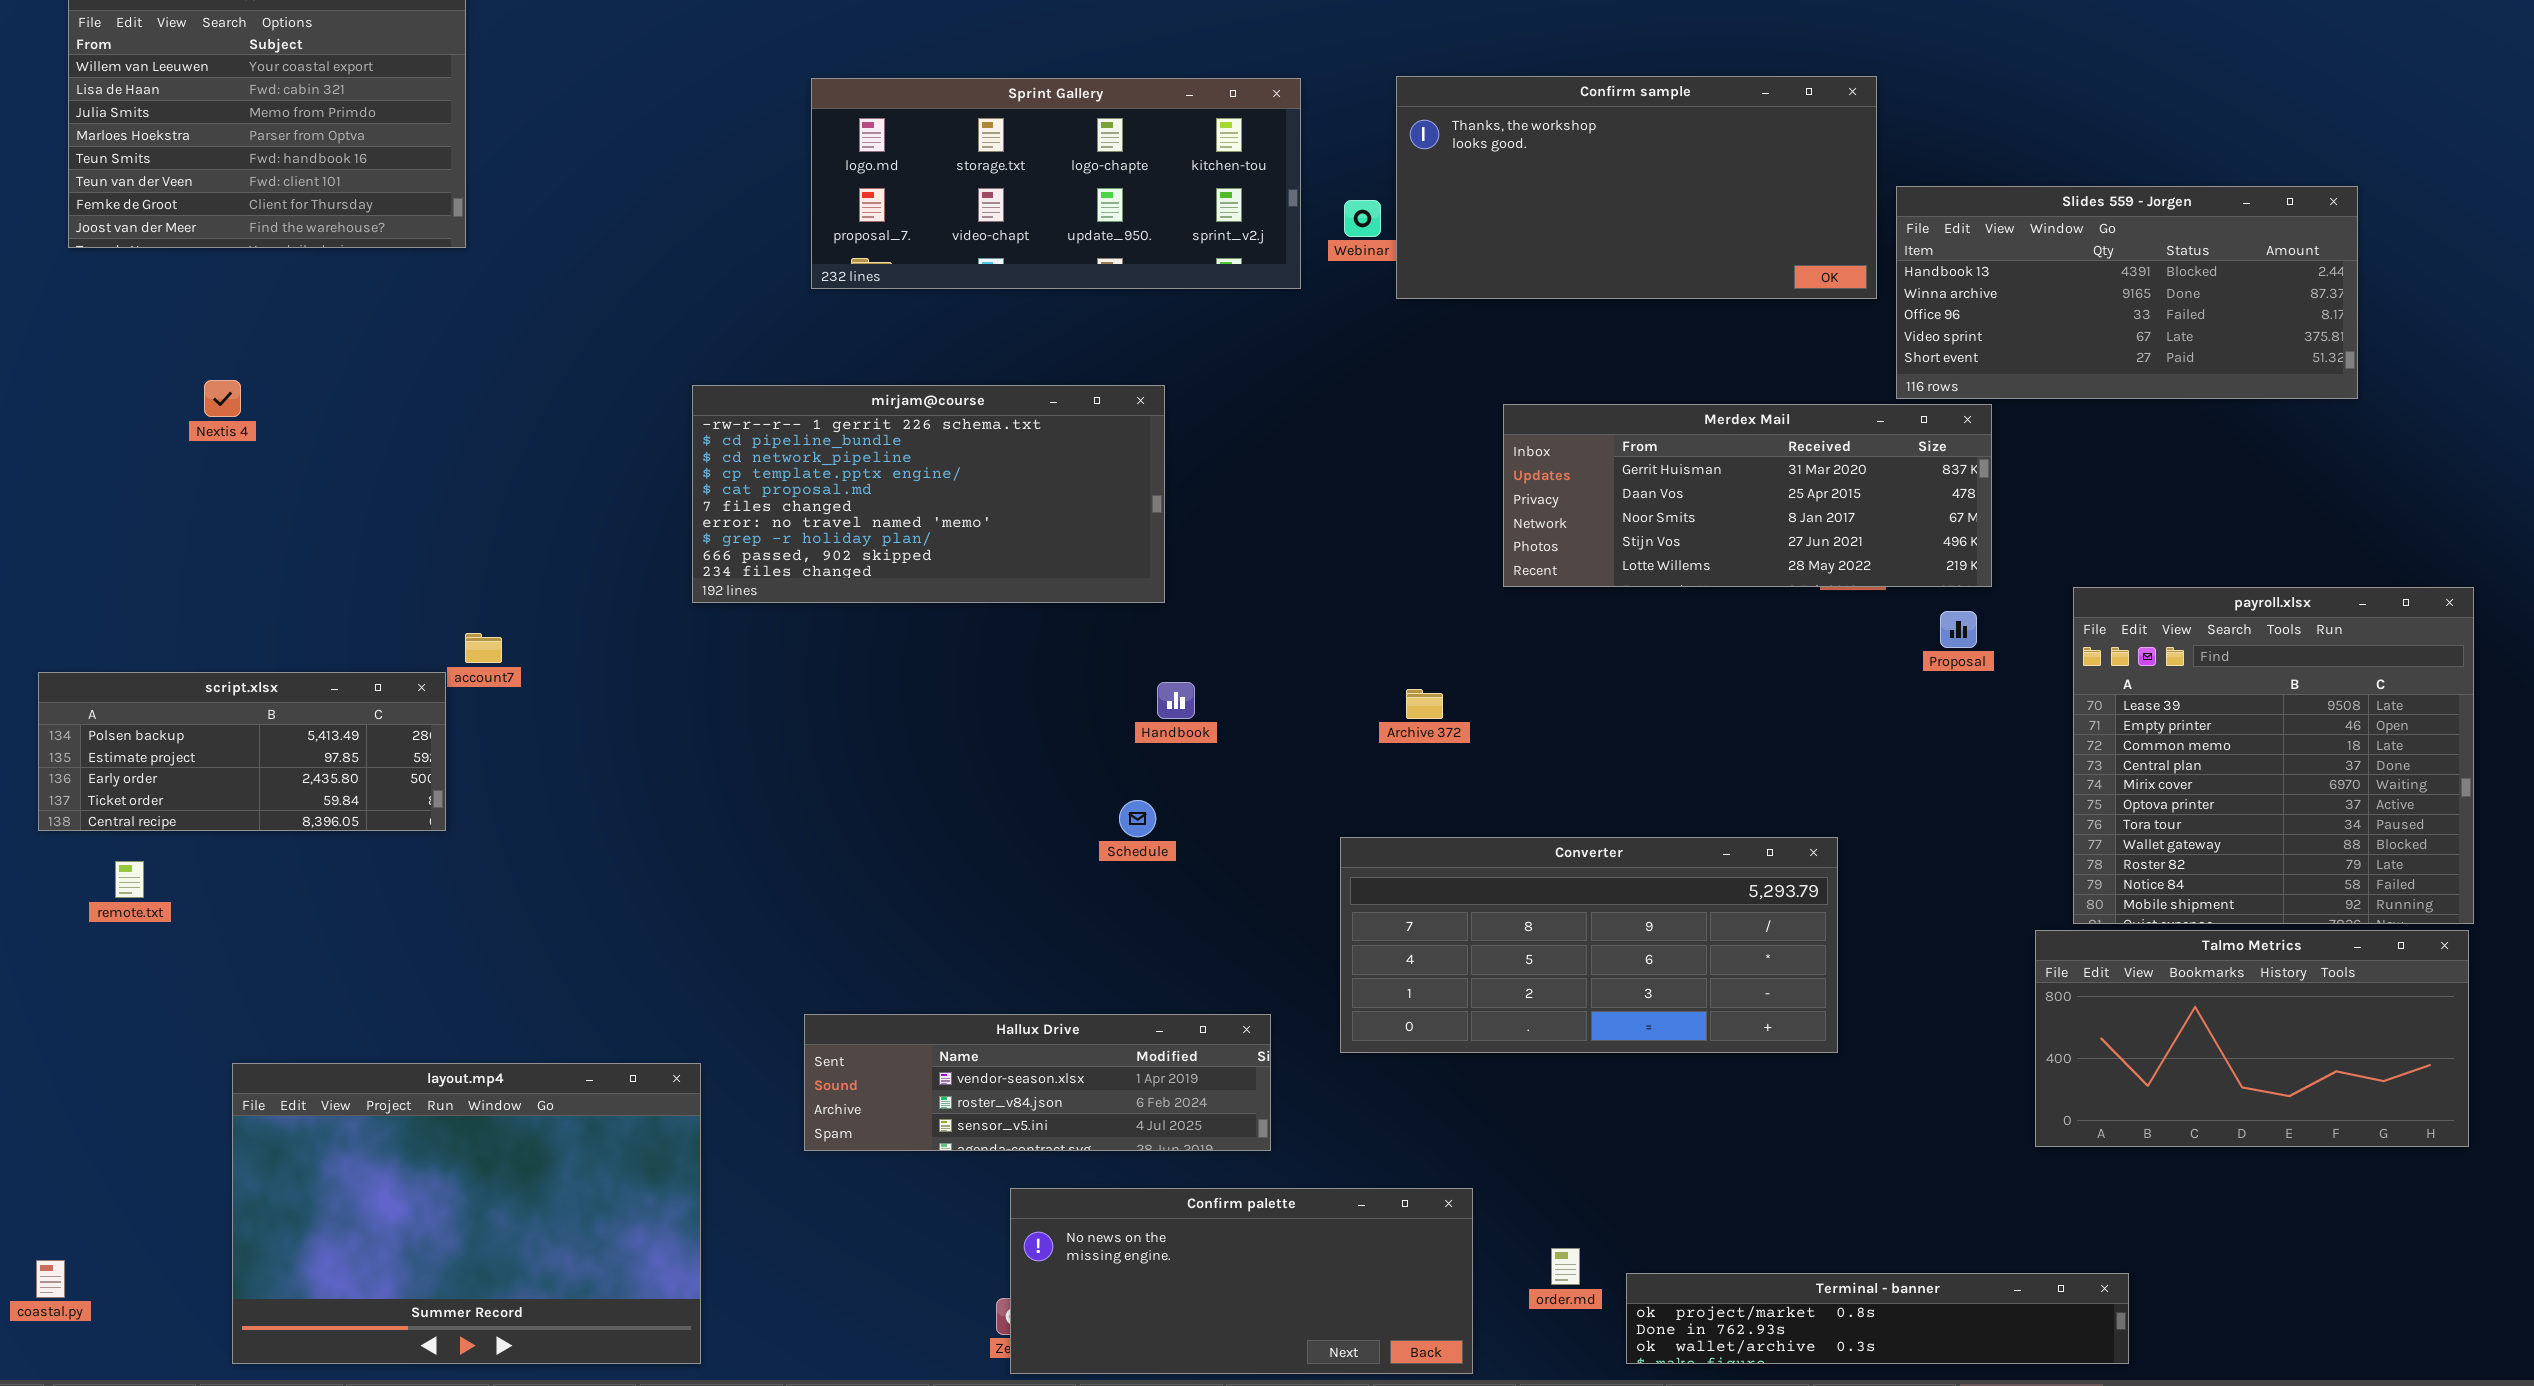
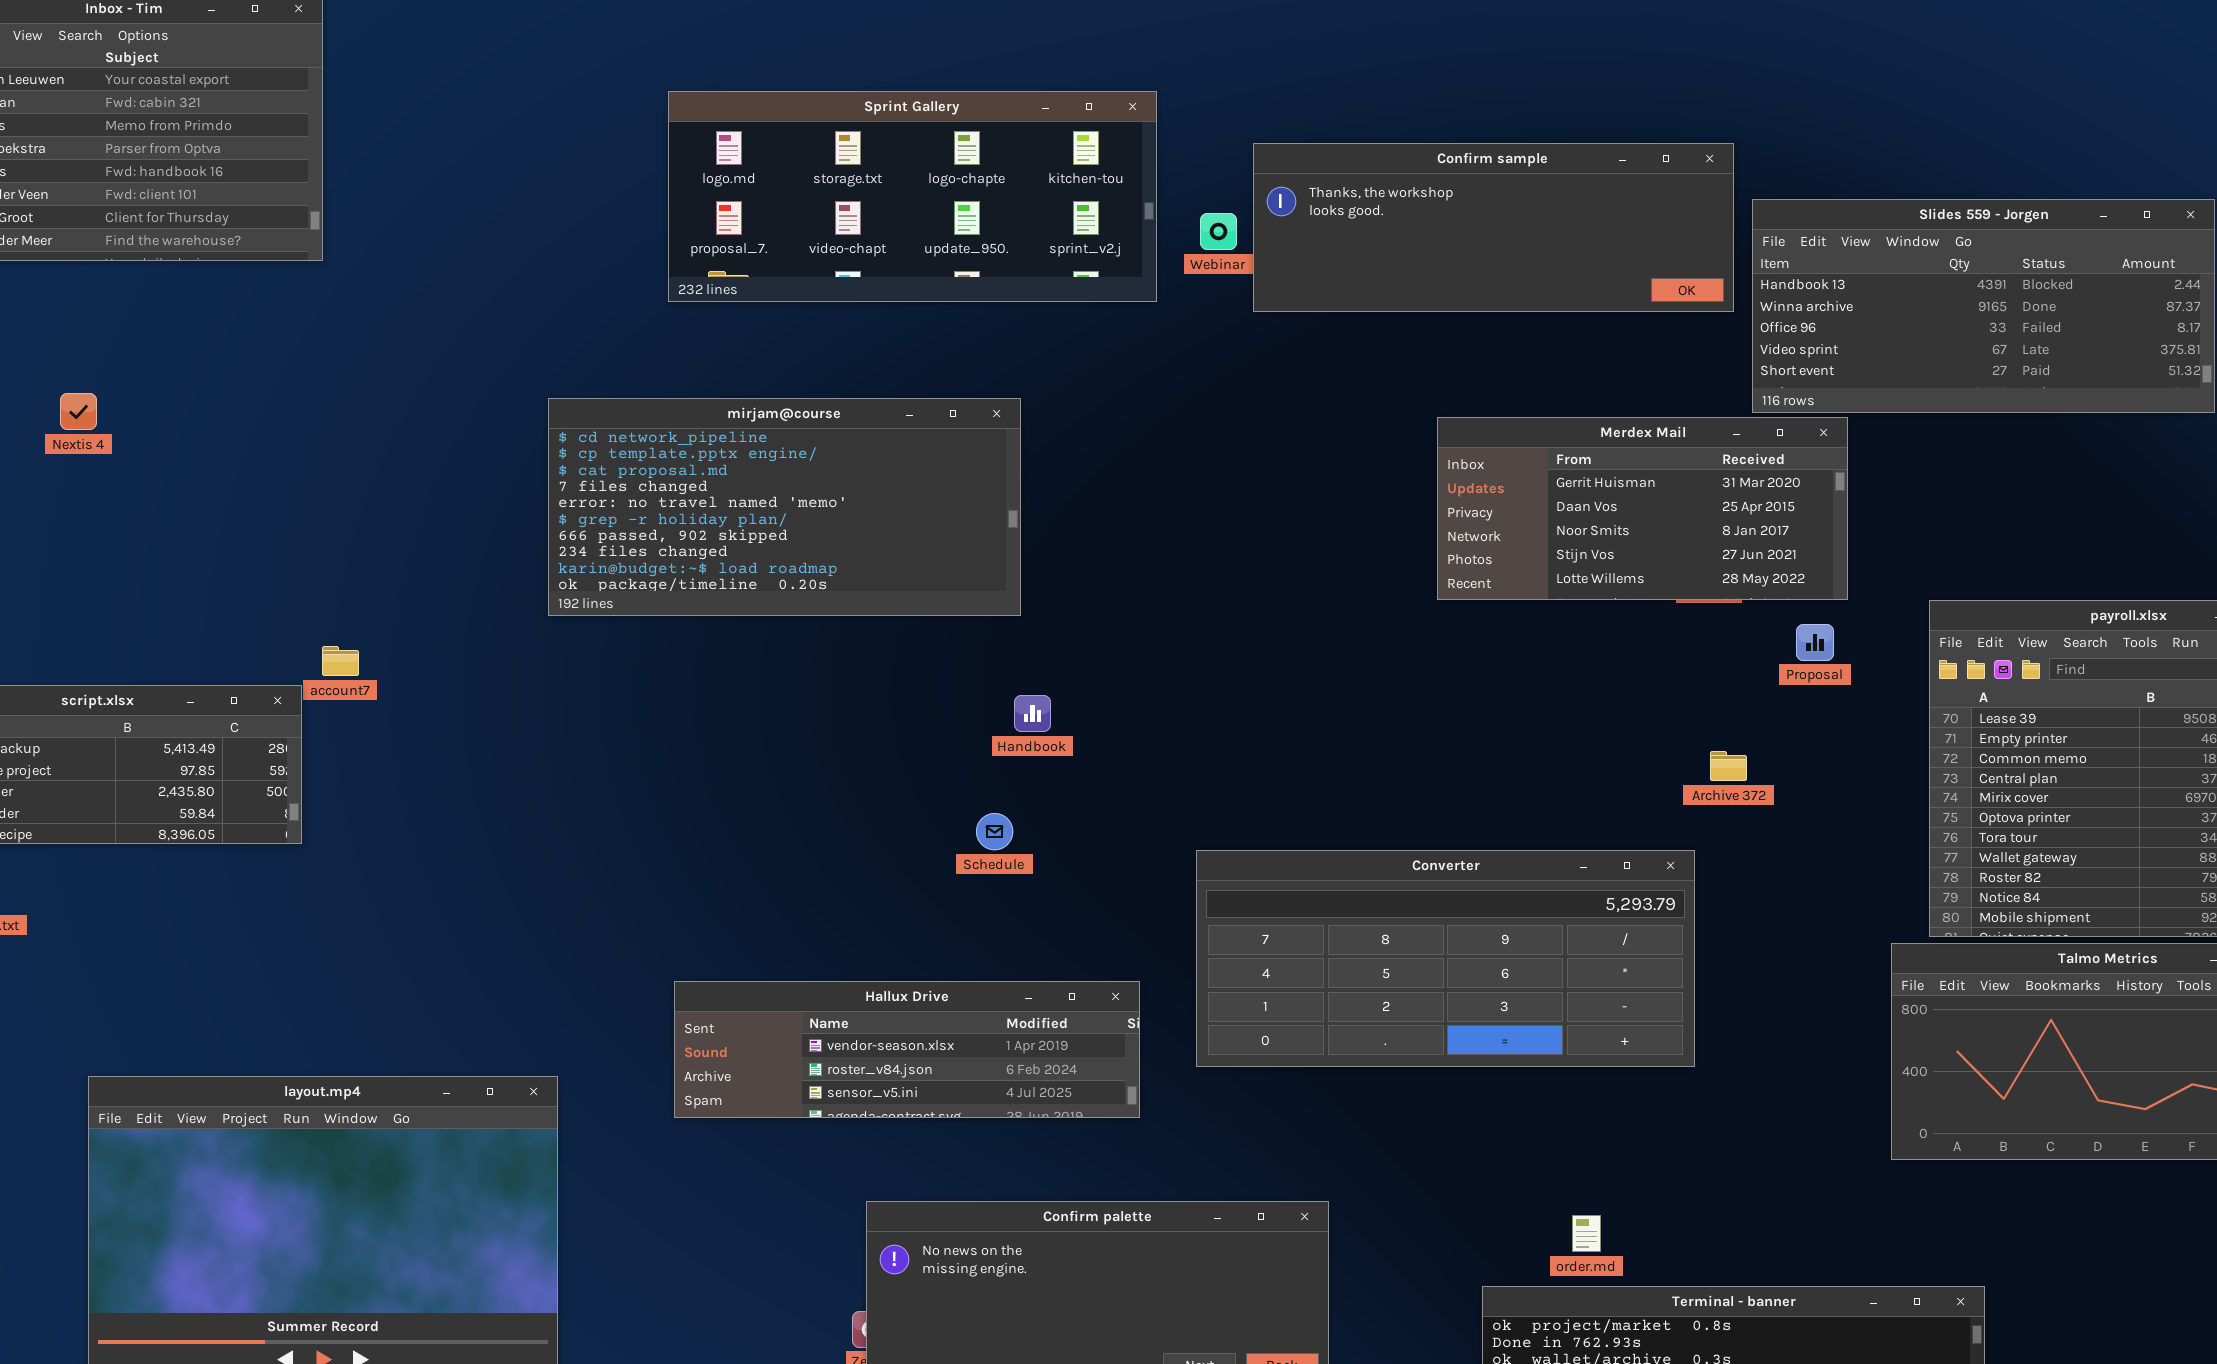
Confirm sample: [1396,76,1877,299] -> [1253,143,1734,312], resized
mirjam@course: [692,385,1165,603] -> [548,398,1021,616], scrolled down 2 rows
Merdex Mail: [1503,404,1992,587] -> [1437,417,1848,600], resized
Archive 372: [1406,689,1443,719] -> [1710,751,1747,781], moved
Hallux Drive: [804,1014,1271,1151] -> [674,981,1140,1118], moved
order.md: [1551,1248,1580,1285] -> [1572,1215,1601,1252], moved

